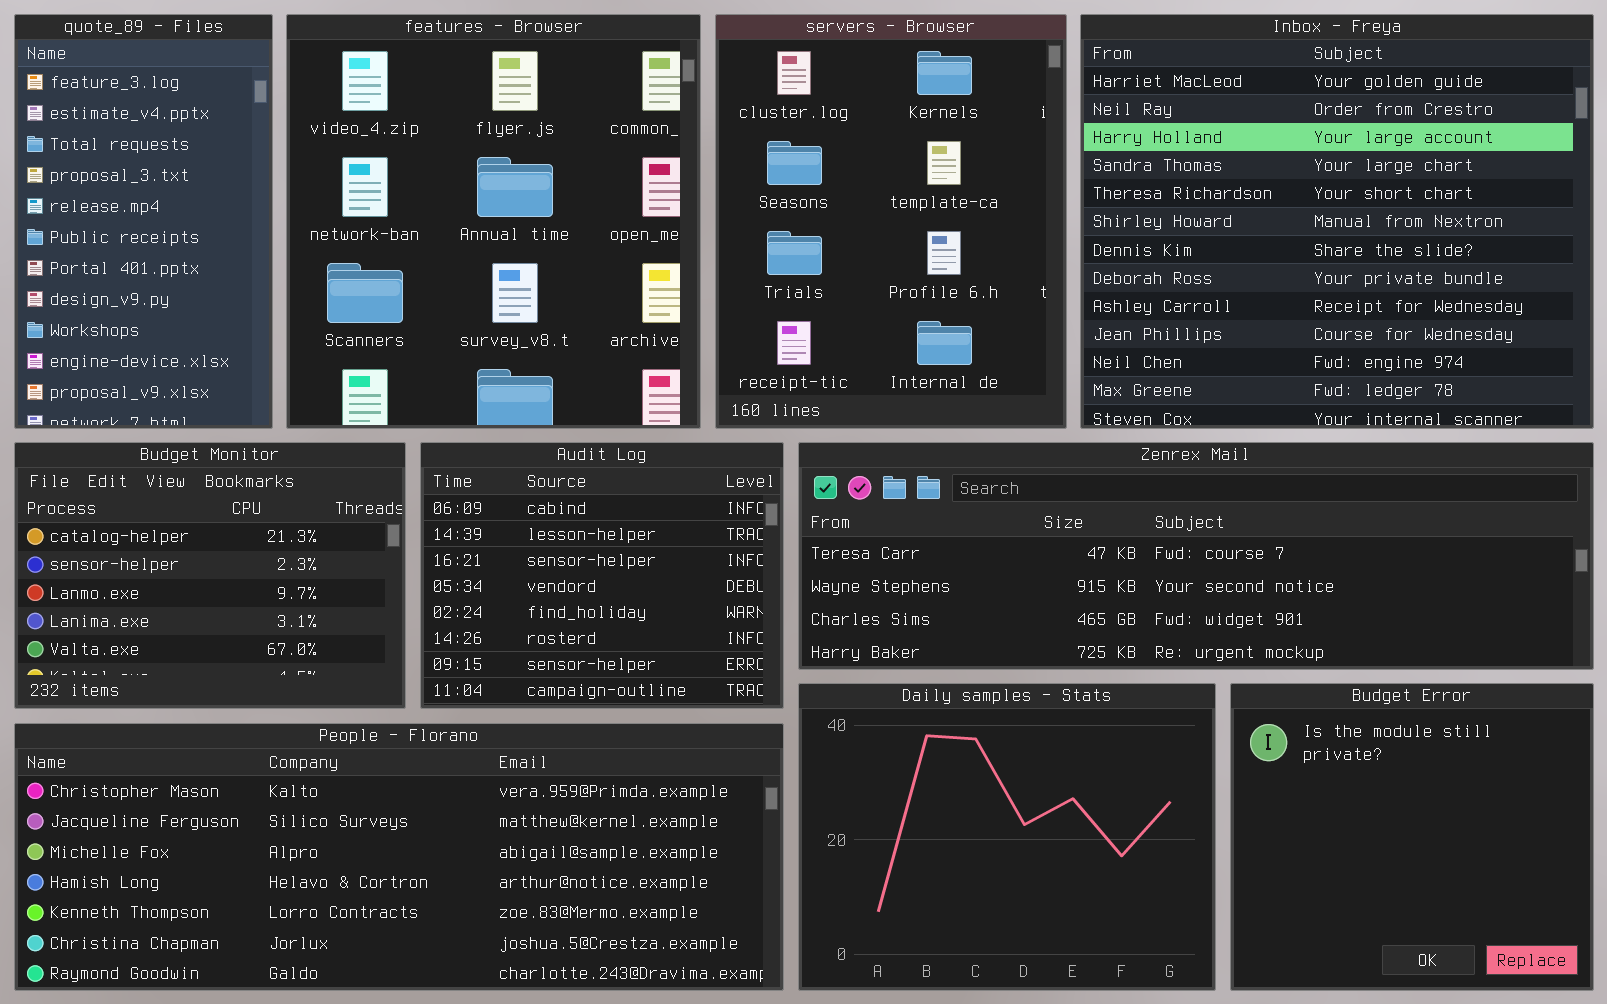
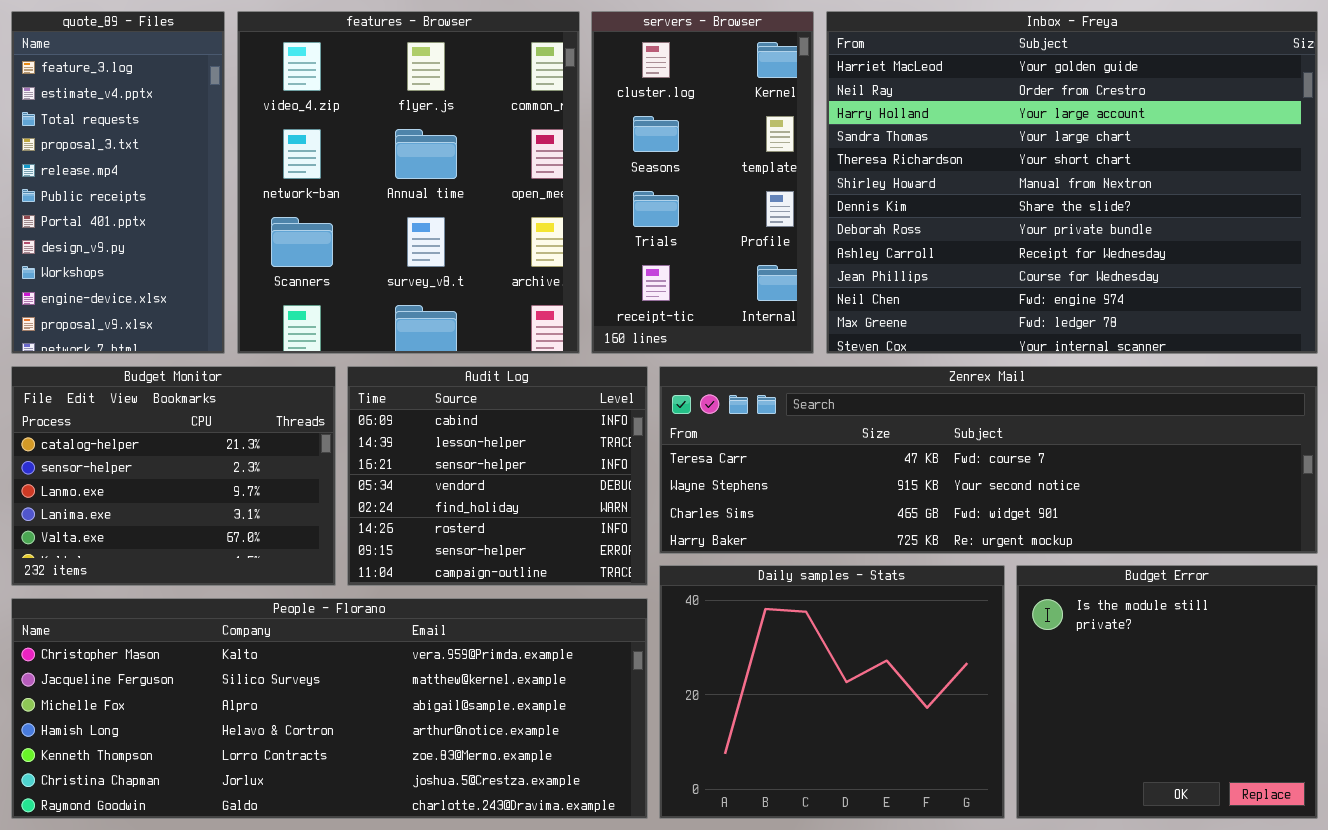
servers - Browser: [715,14,1067,429] -> [591,11,814,354], resized
Inbox - Freya: [1080,14,1594,429] -> [826,11,1318,354], resized

